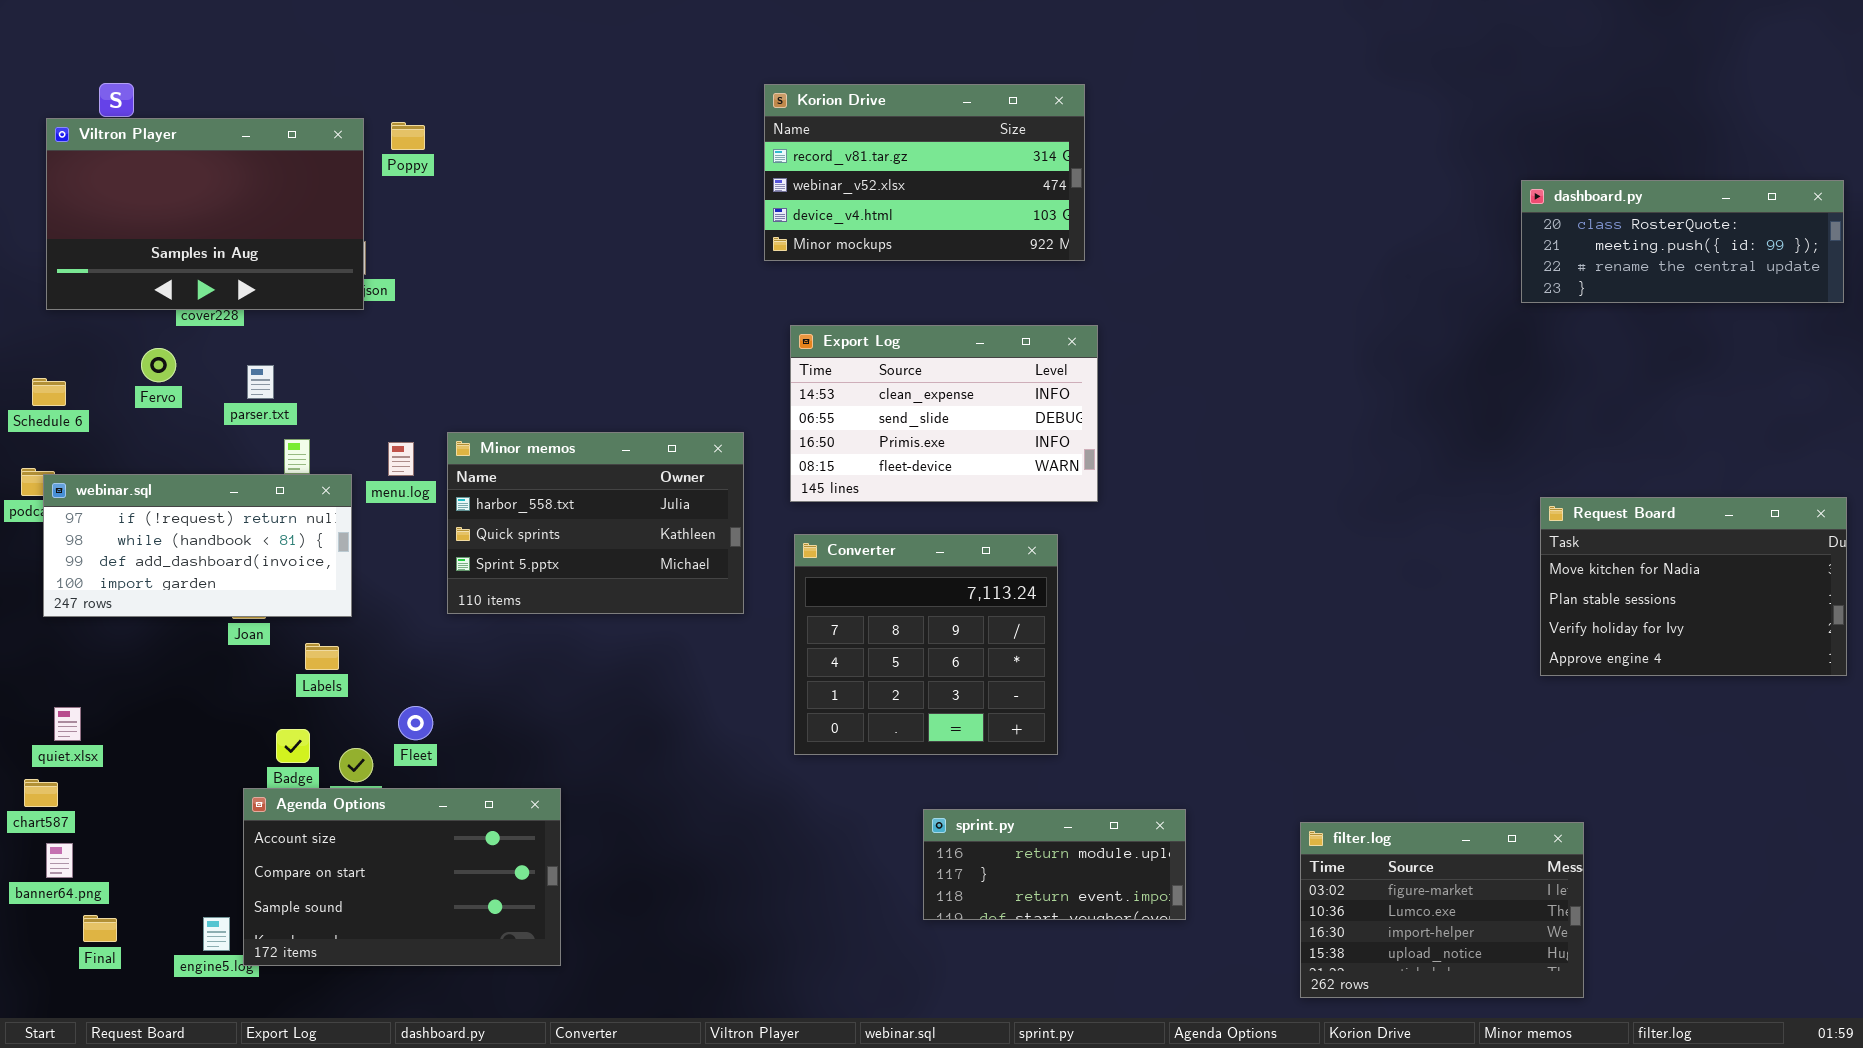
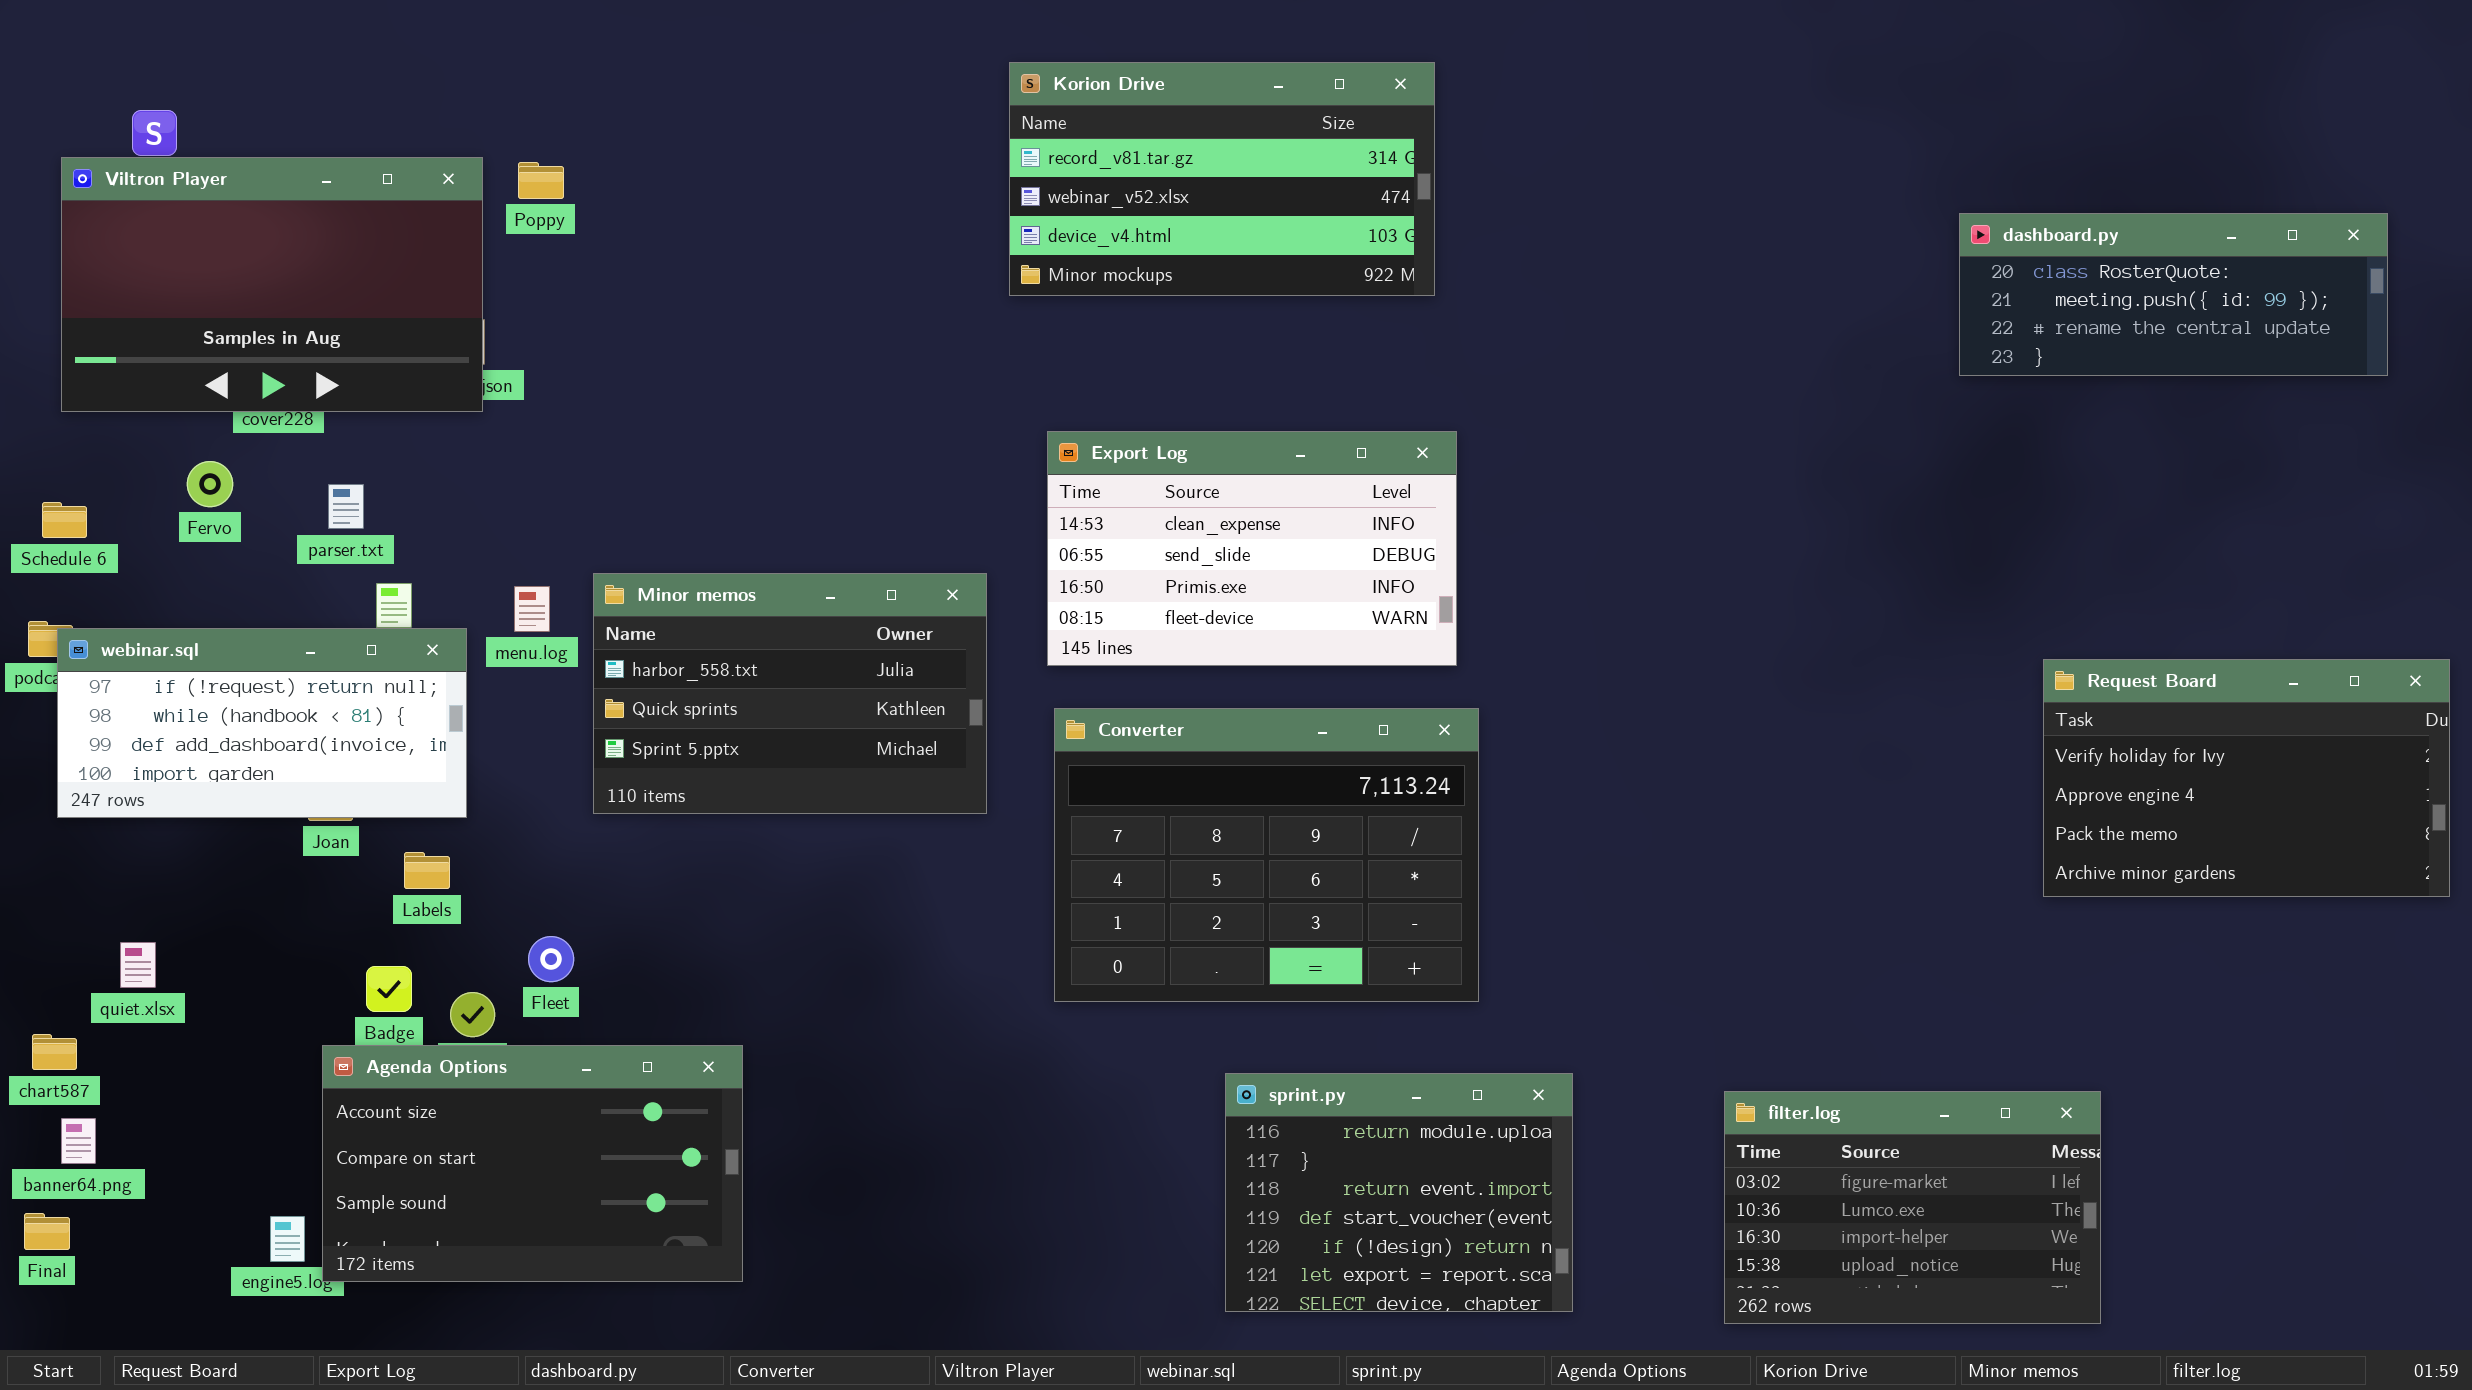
Korion Drive: [764,84,1085,261] -> [1009,62,1435,296], moved
dashboard.py: [1521,180,1844,303] -> [1959,213,2388,376], moved
Request Board: [1540,497,1847,676] -> [2043,659,2450,897], scrolled down 2 rows
Converter: [794,534,1058,755] -> [1054,708,1479,1002], resized
quiet.xlsx: [54,707,81,741] -> [120,942,156,988], moved
sprint.py: [923,809,1186,920] -> [1225,1073,1573,1312], resized
Final: [83,915,117,942] -> [24,1213,70,1250], moved

